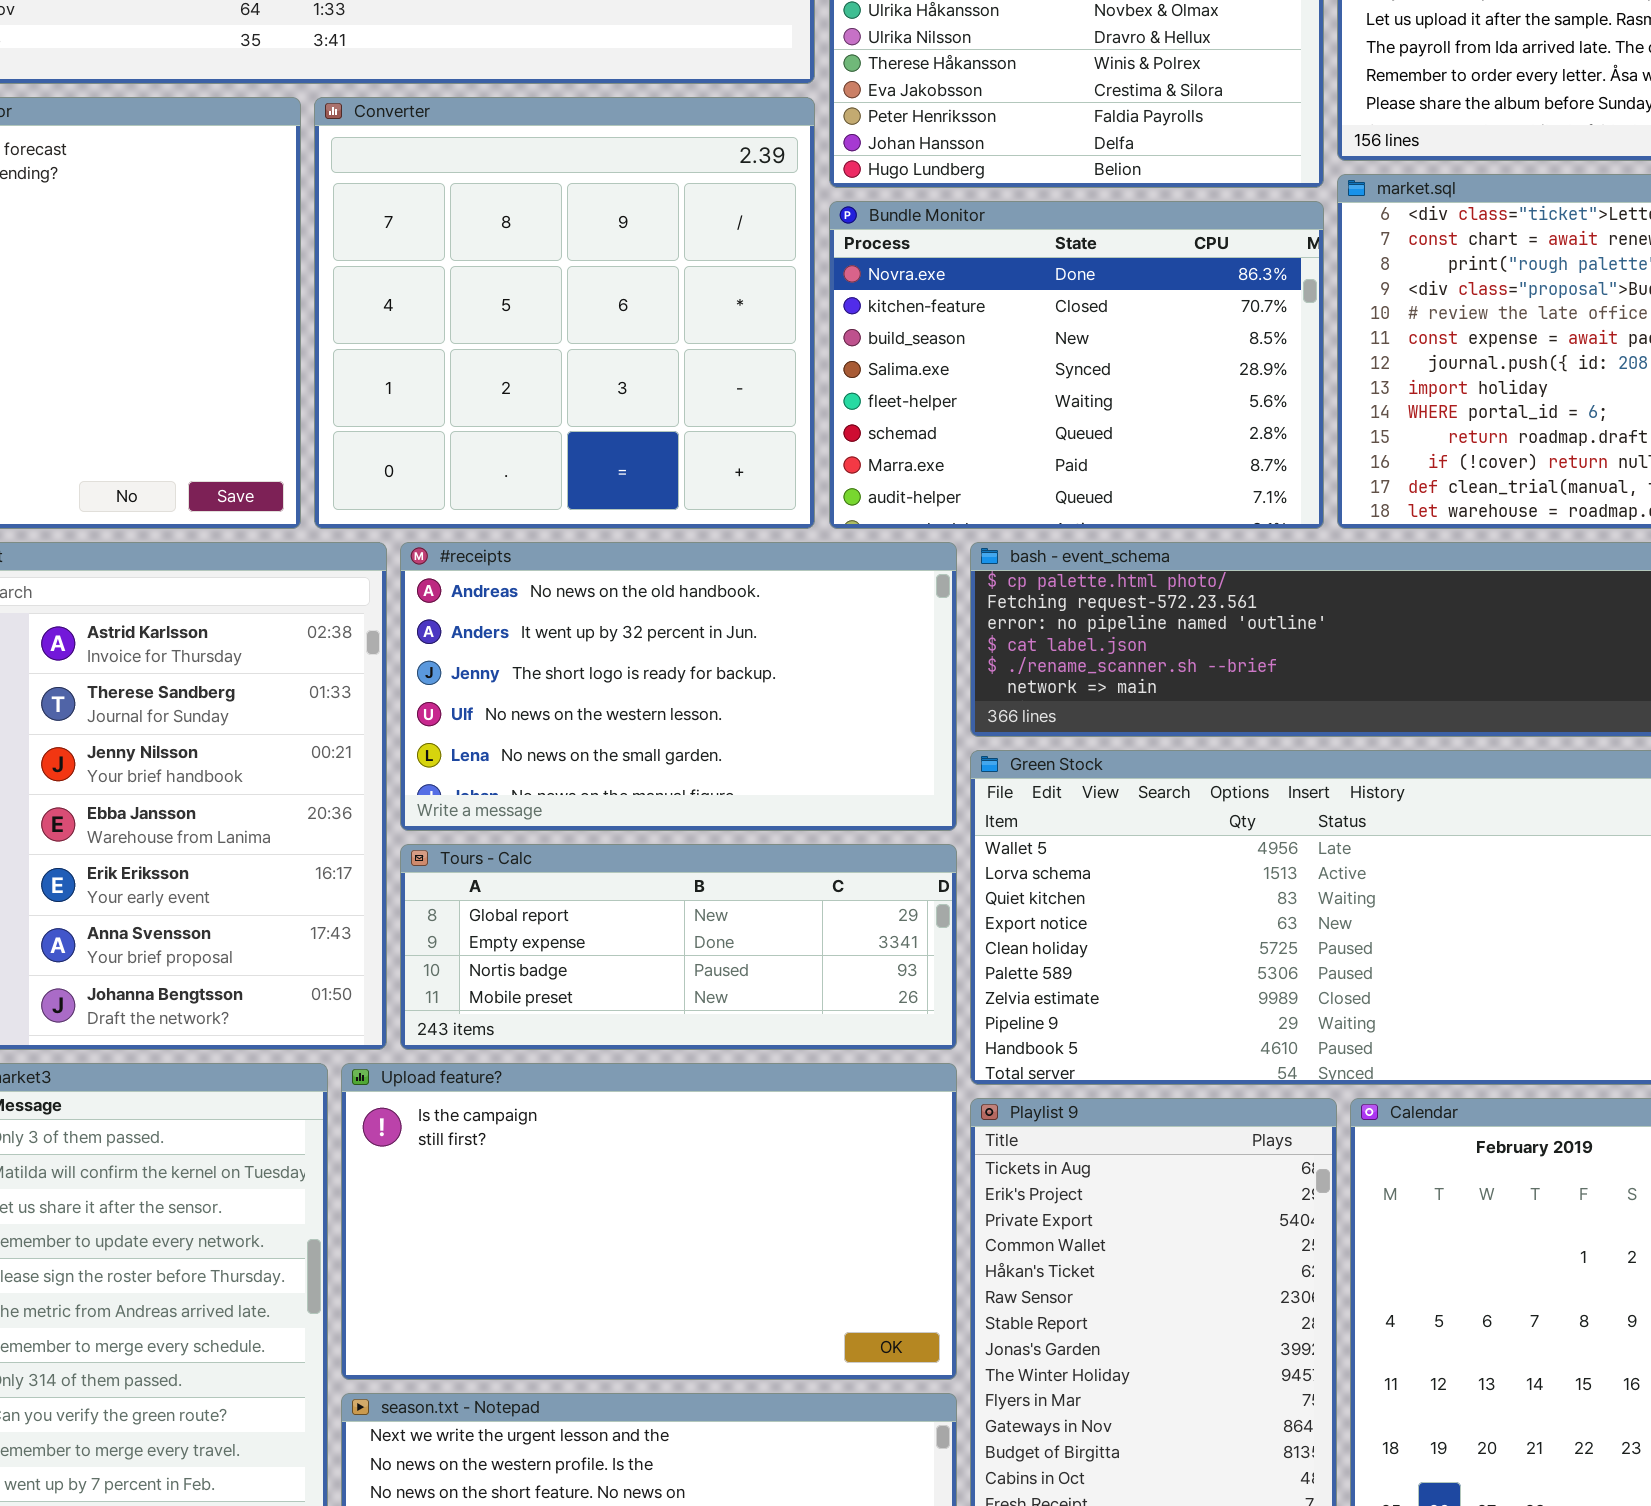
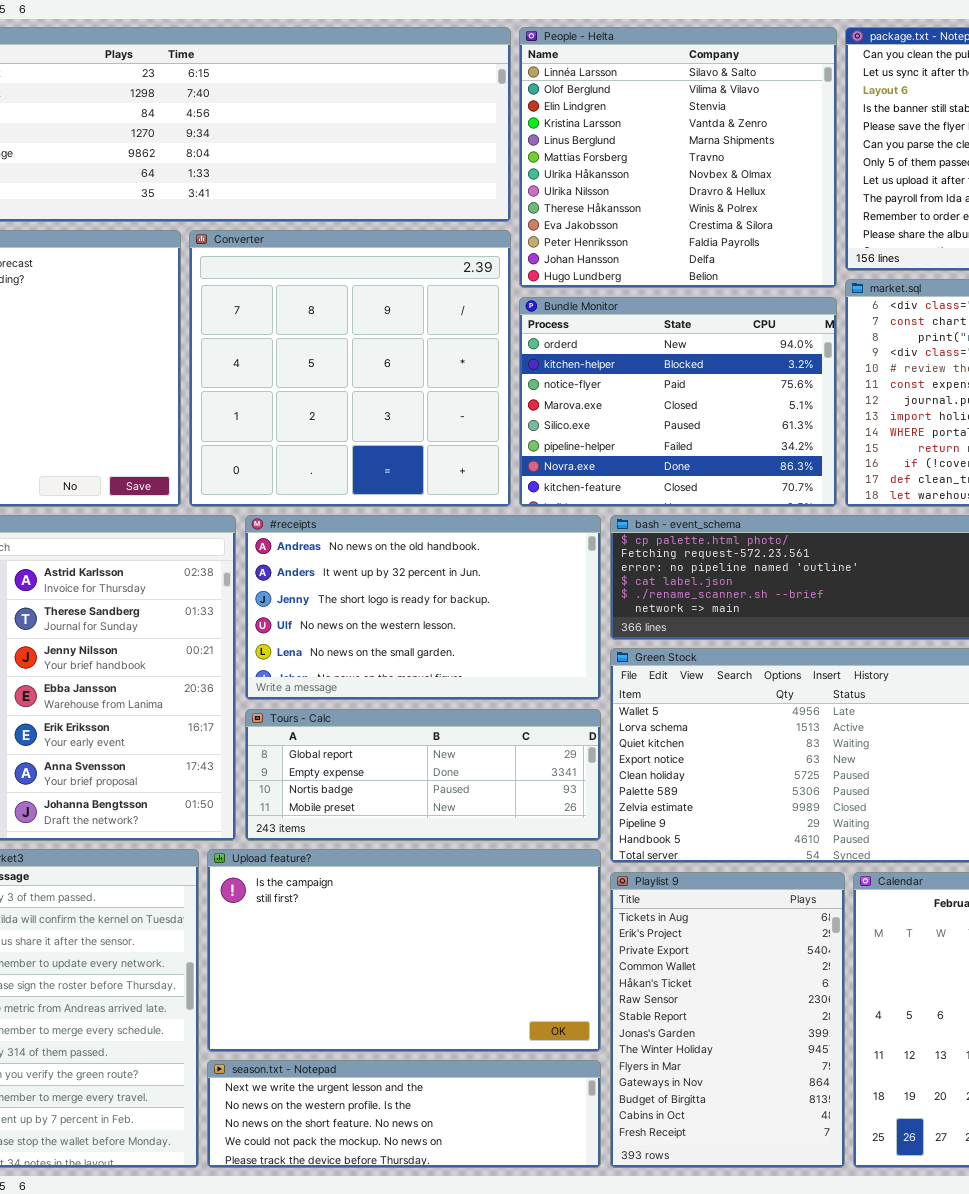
Bundle Monitor: [829,201,1324,529] -> [519,297,837,507], scrolled up 6 rows

